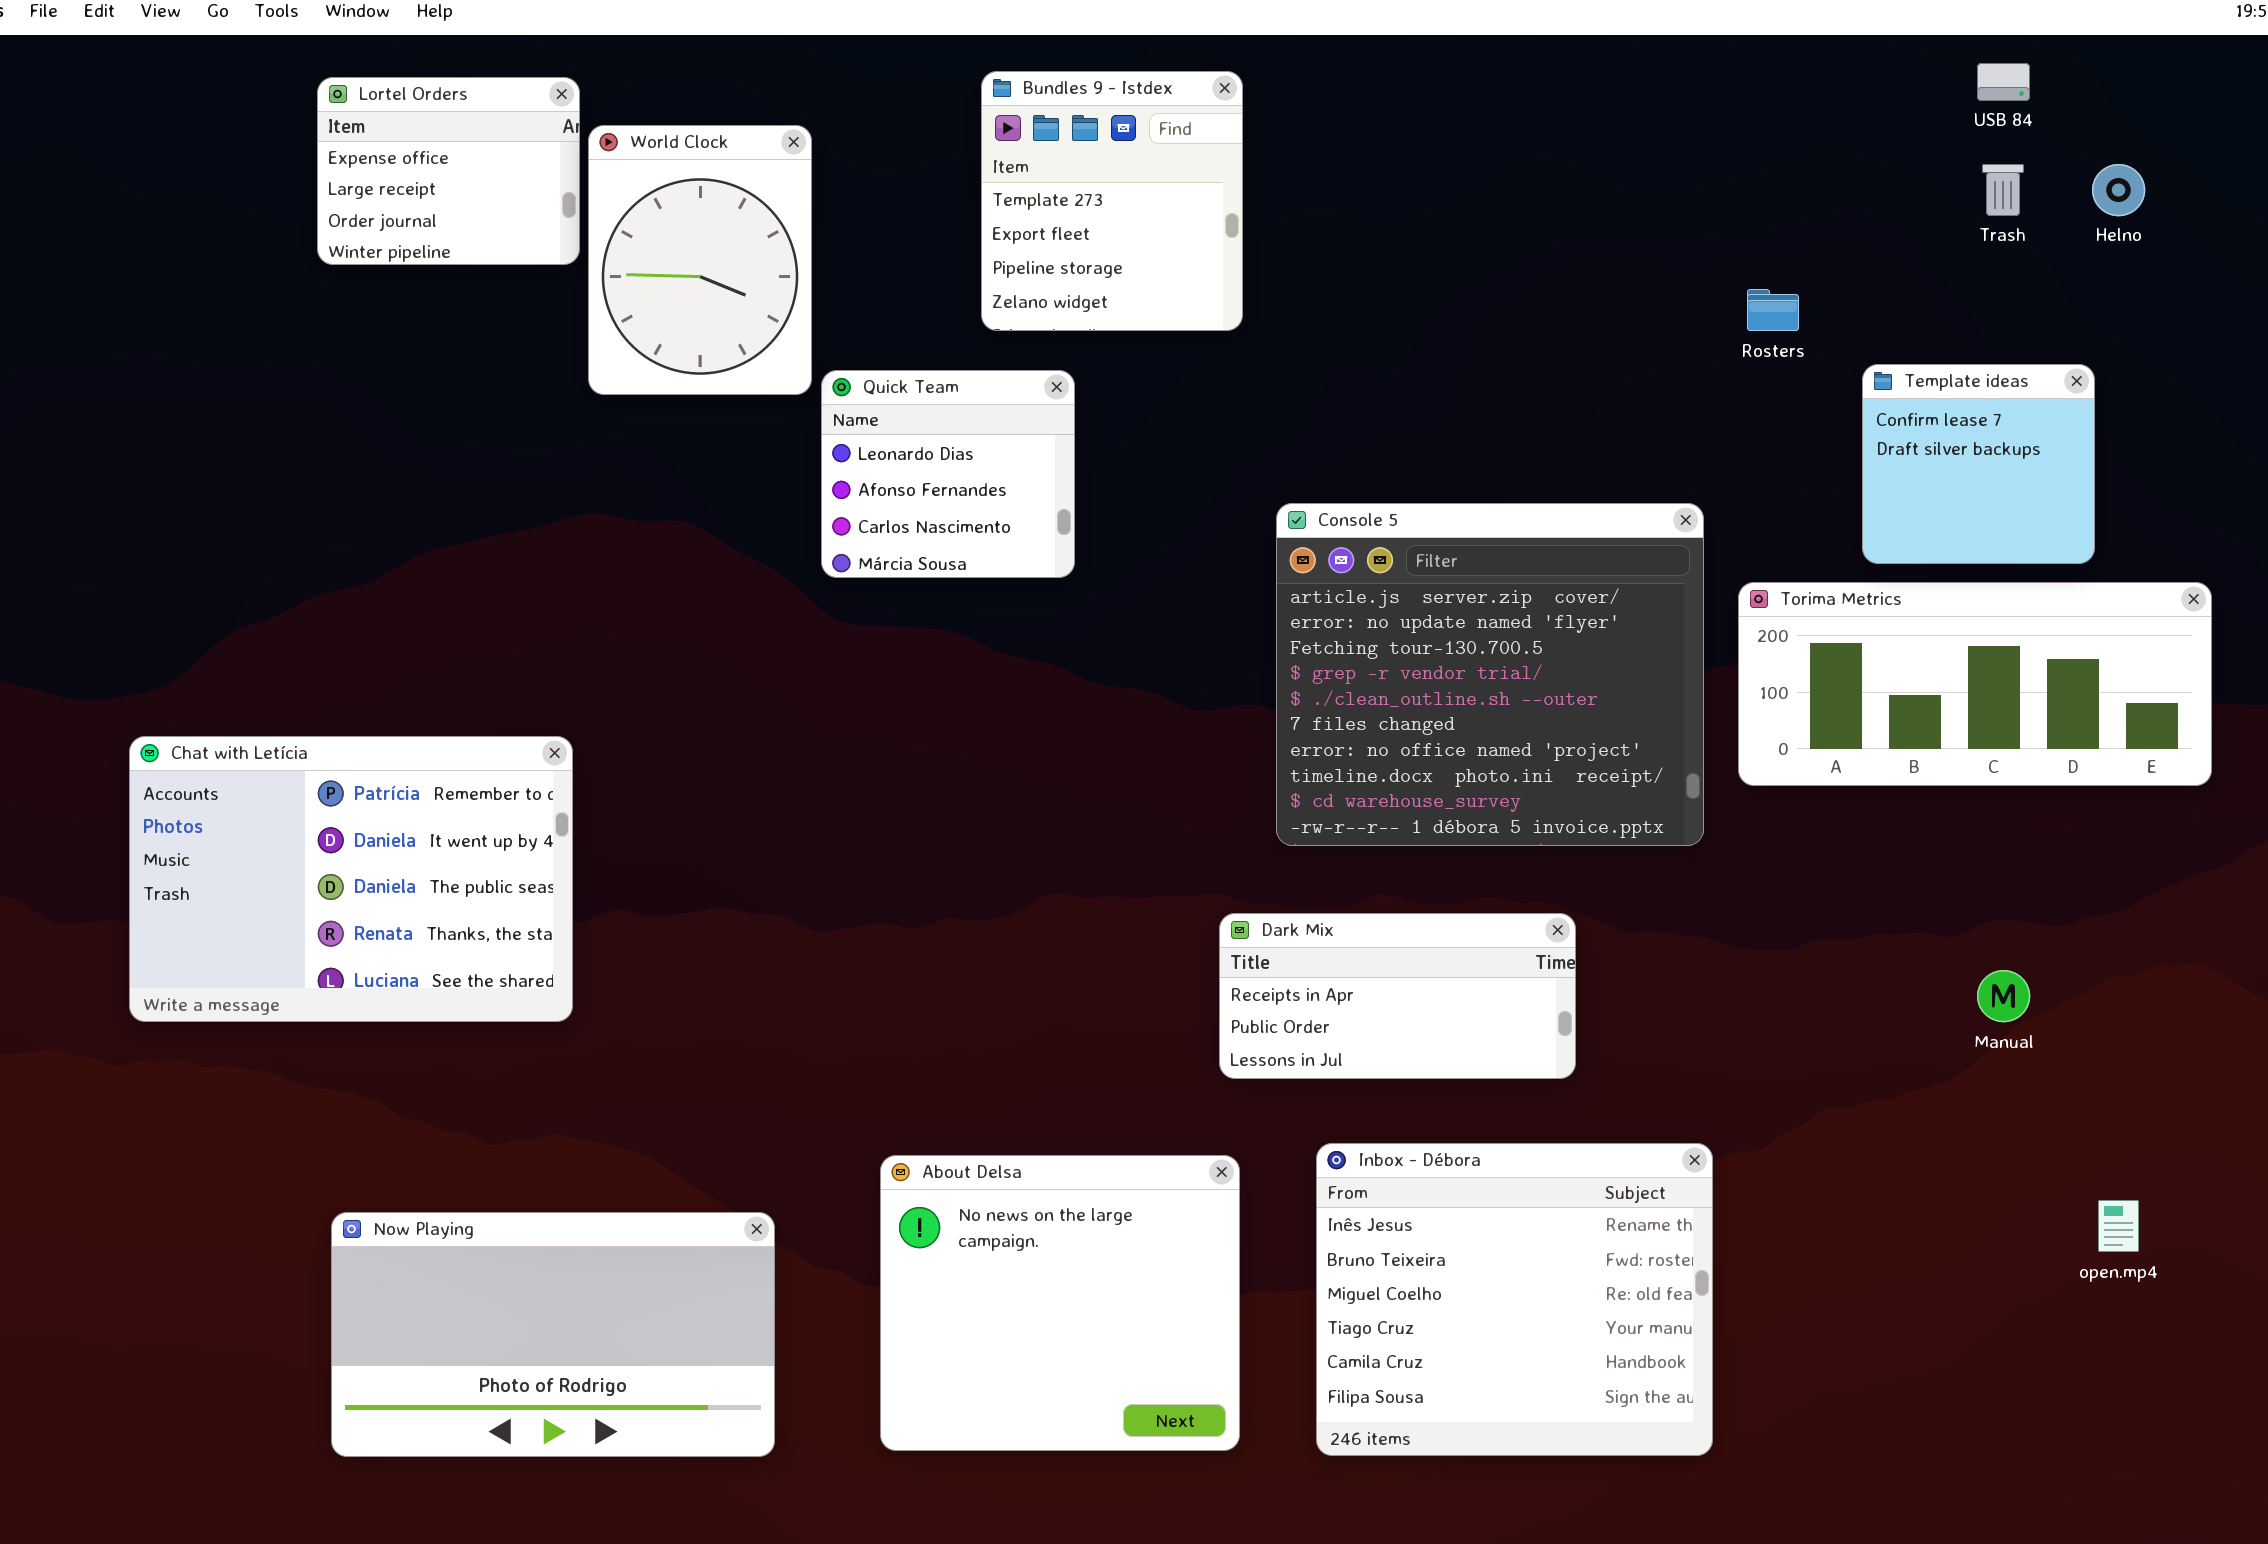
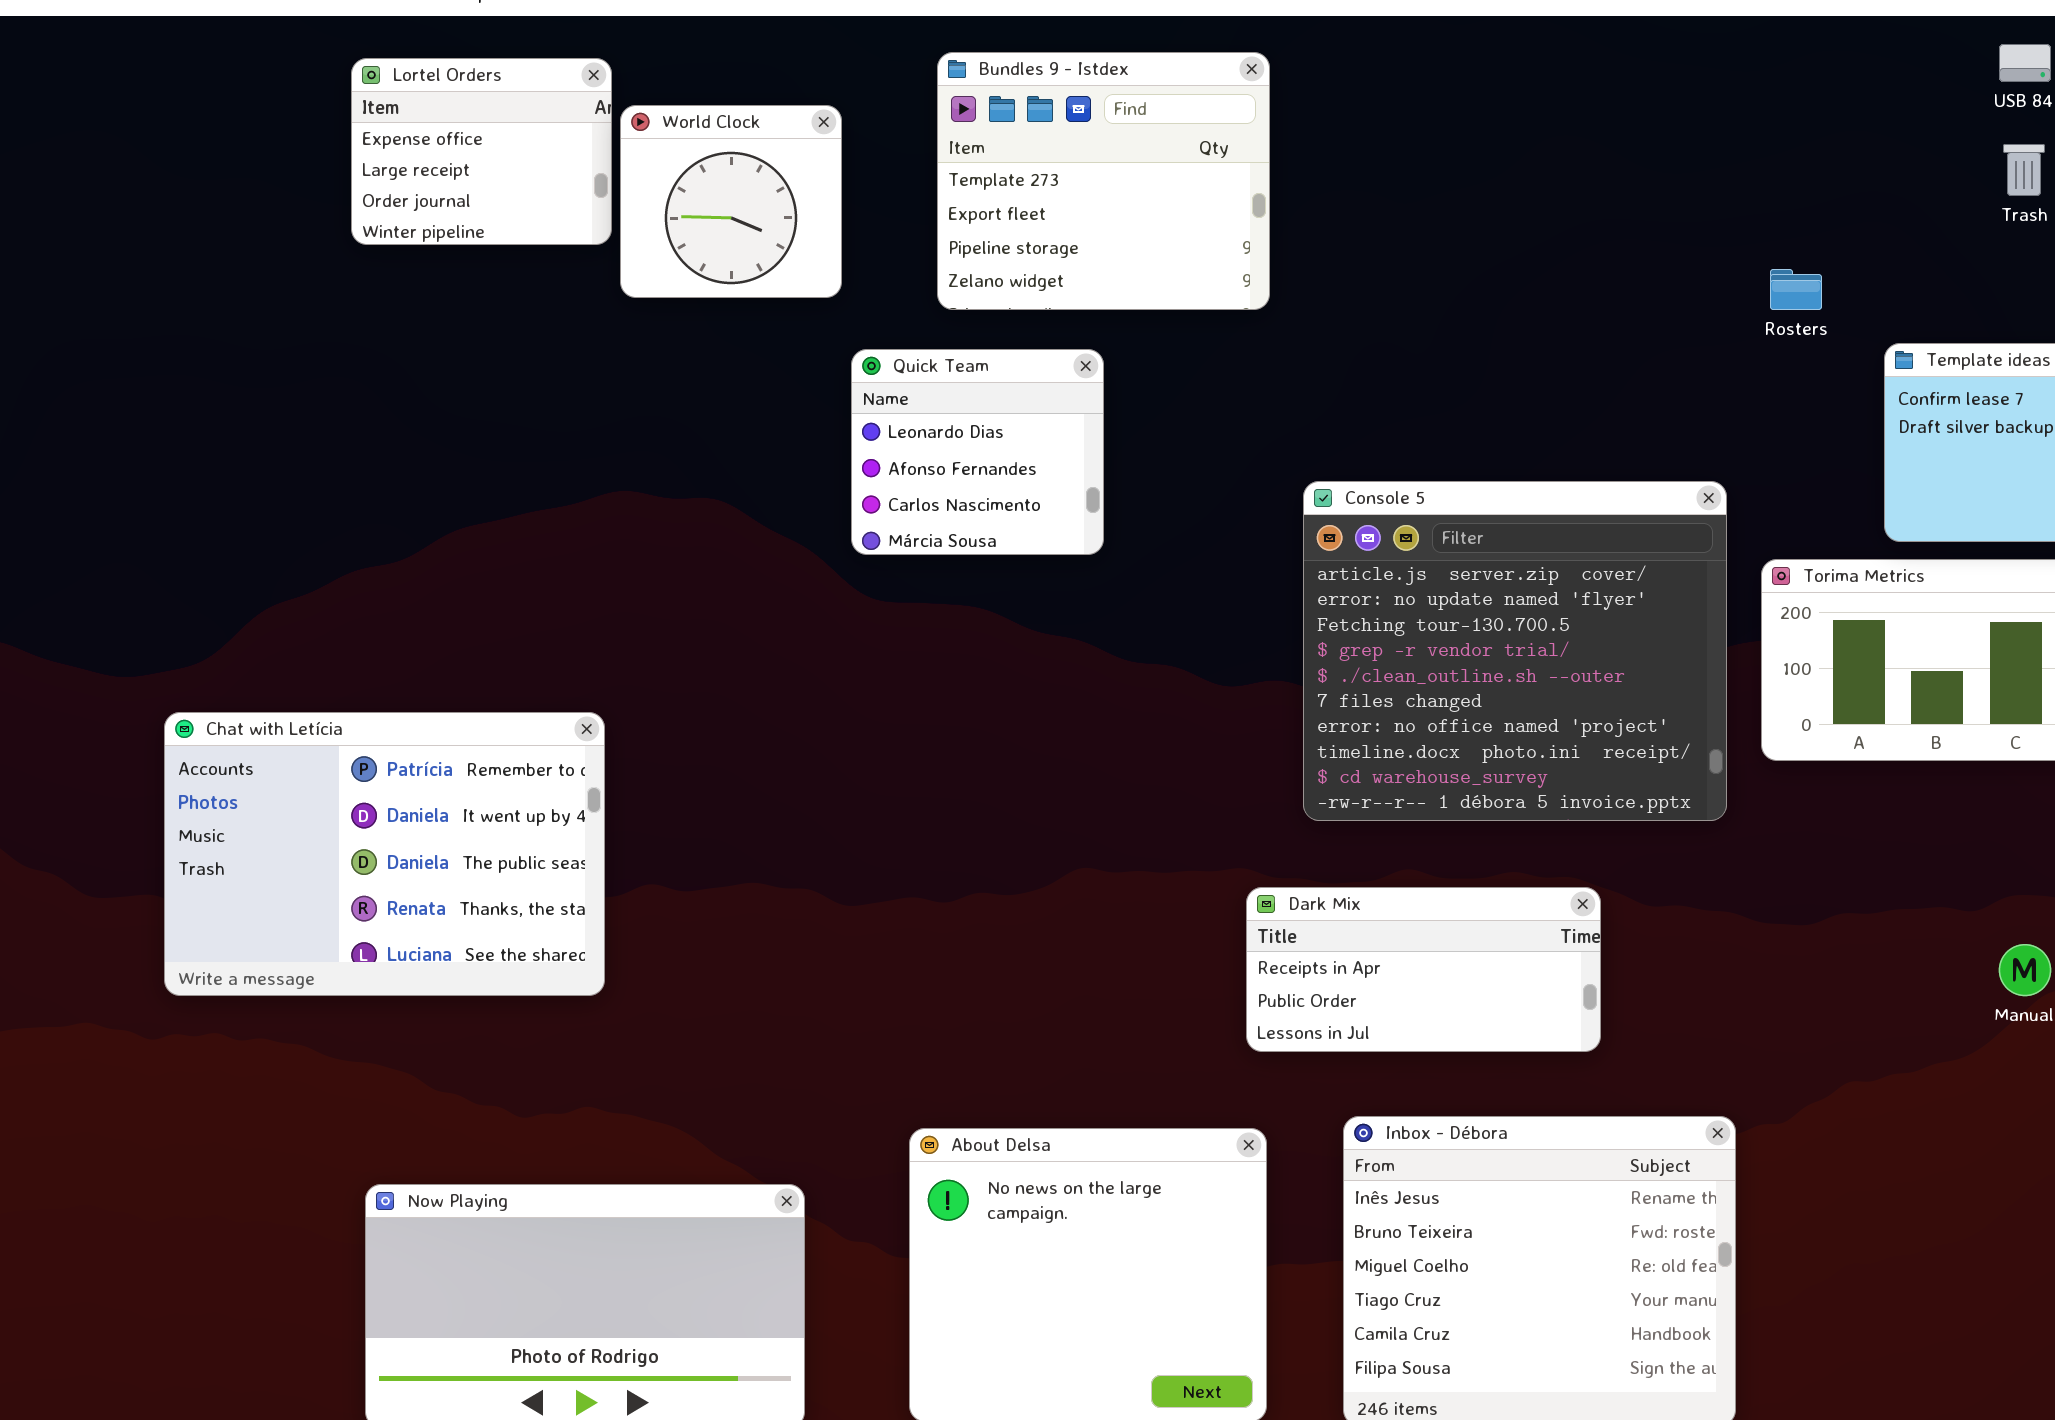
Bundles 9 - Istdex: [981,71,1243,331] -> [937,52,1270,310], resized
World Clock: [588,125,812,395] -> [620,105,842,298], resized

